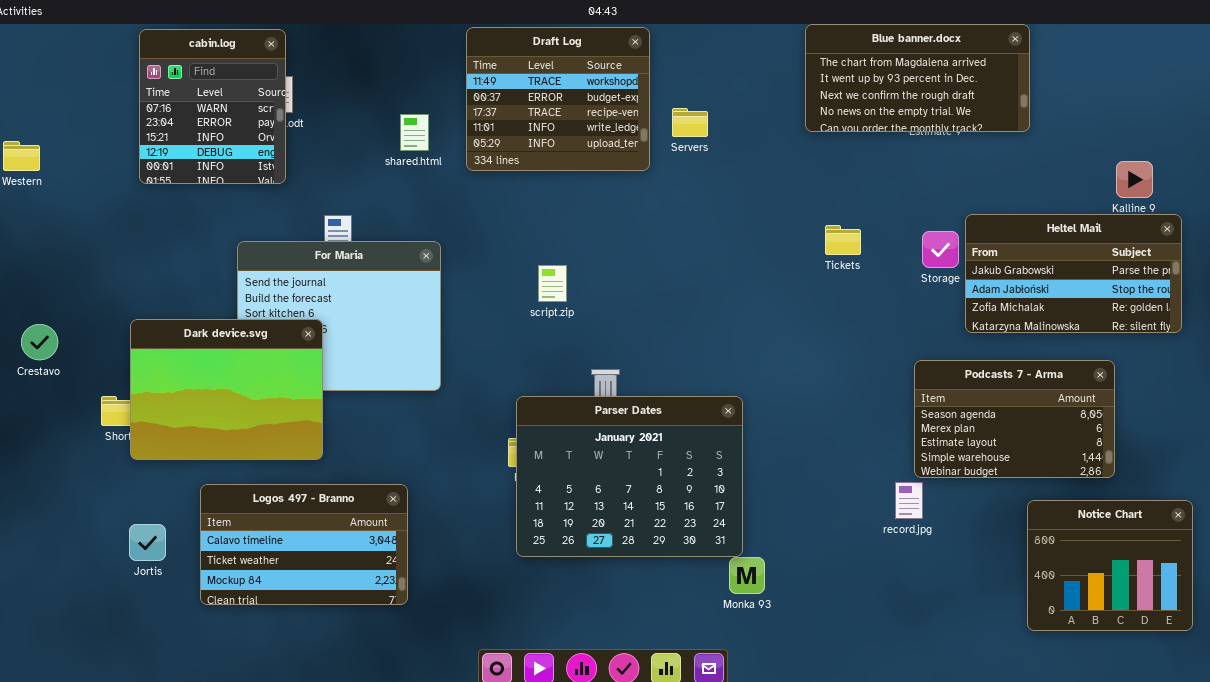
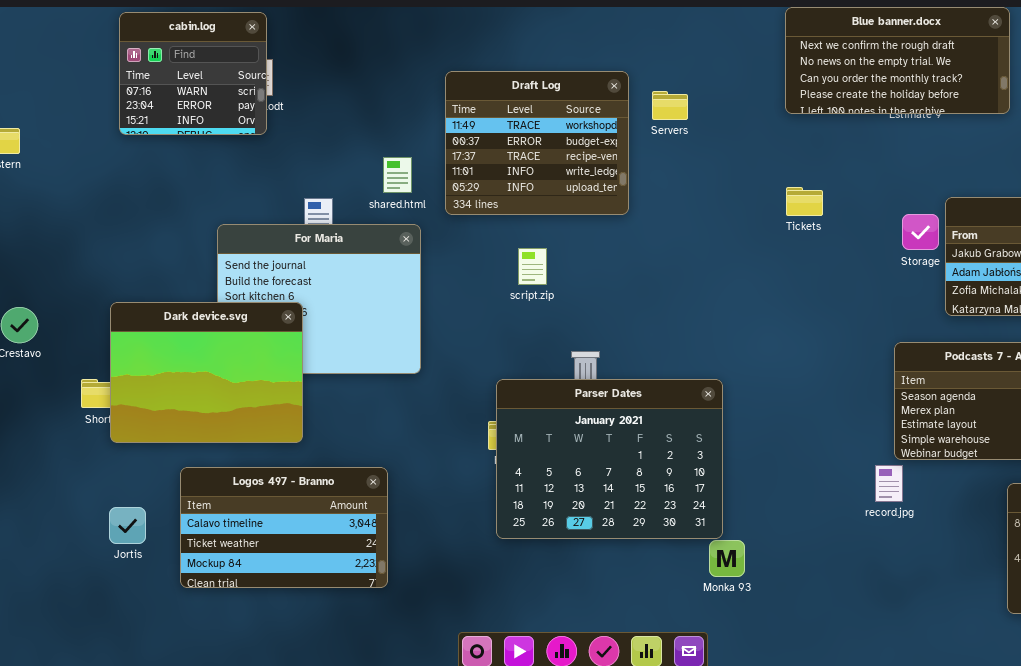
Blue banner.docx: [805,24,1030,132] -> [785,7,1010,114], scrolled down 2 rows
Draft Log: [466,27,650,171] -> [445,71,629,215], moved
cabin.log: [139,29,286,184] -> [119,12,267,135], resized
shared.html: [400,114,429,151] -> [383,157,412,193], moved
Tickets: [825,225,861,255] -> [786,187,823,216], moved

